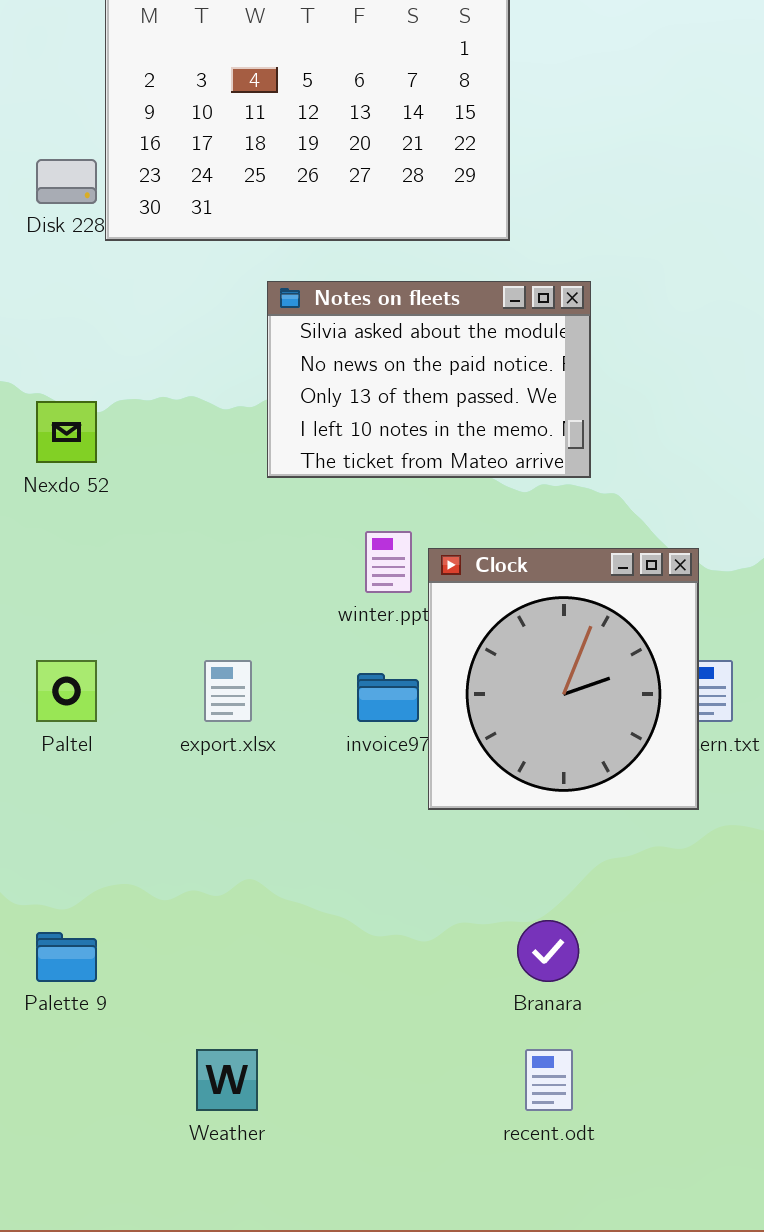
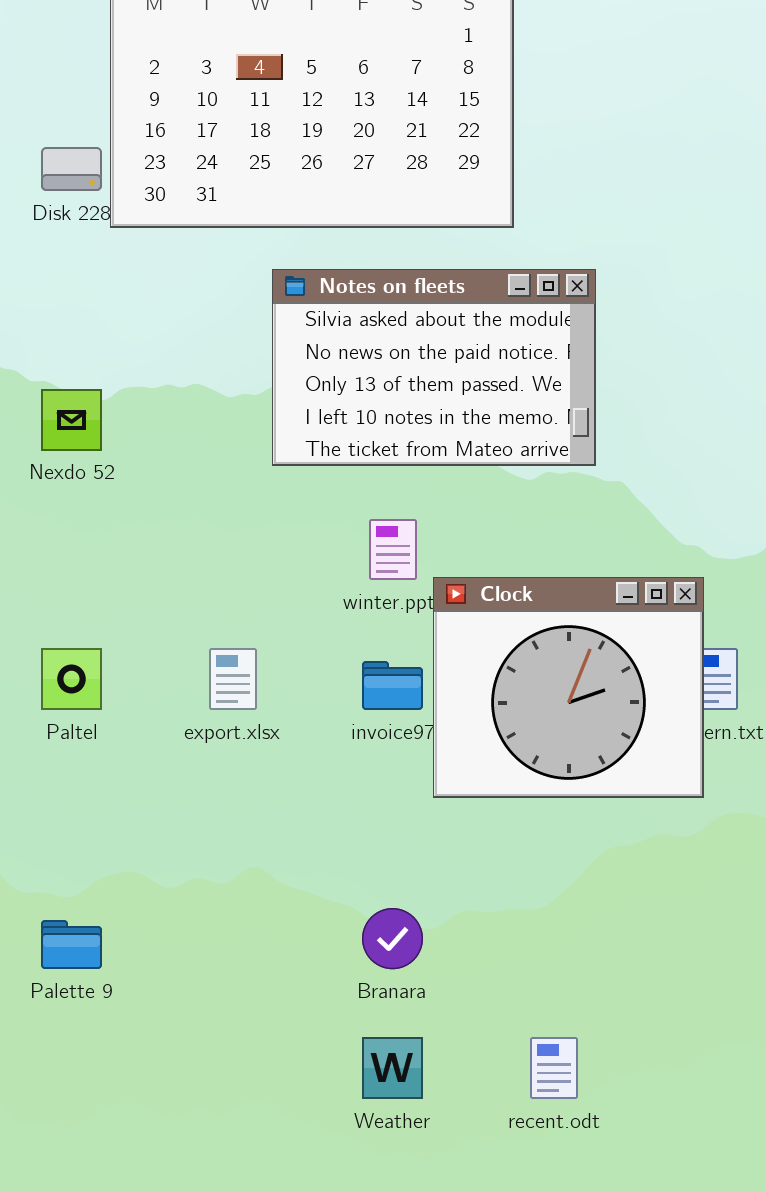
Clock: [428,548,699,810] -> [433,577,704,798], resized
Branara: [517,920,579,982] -> [362,908,423,969], moved
Weather: [196,1049,258,1111] -> [362,1037,423,1099], moved

